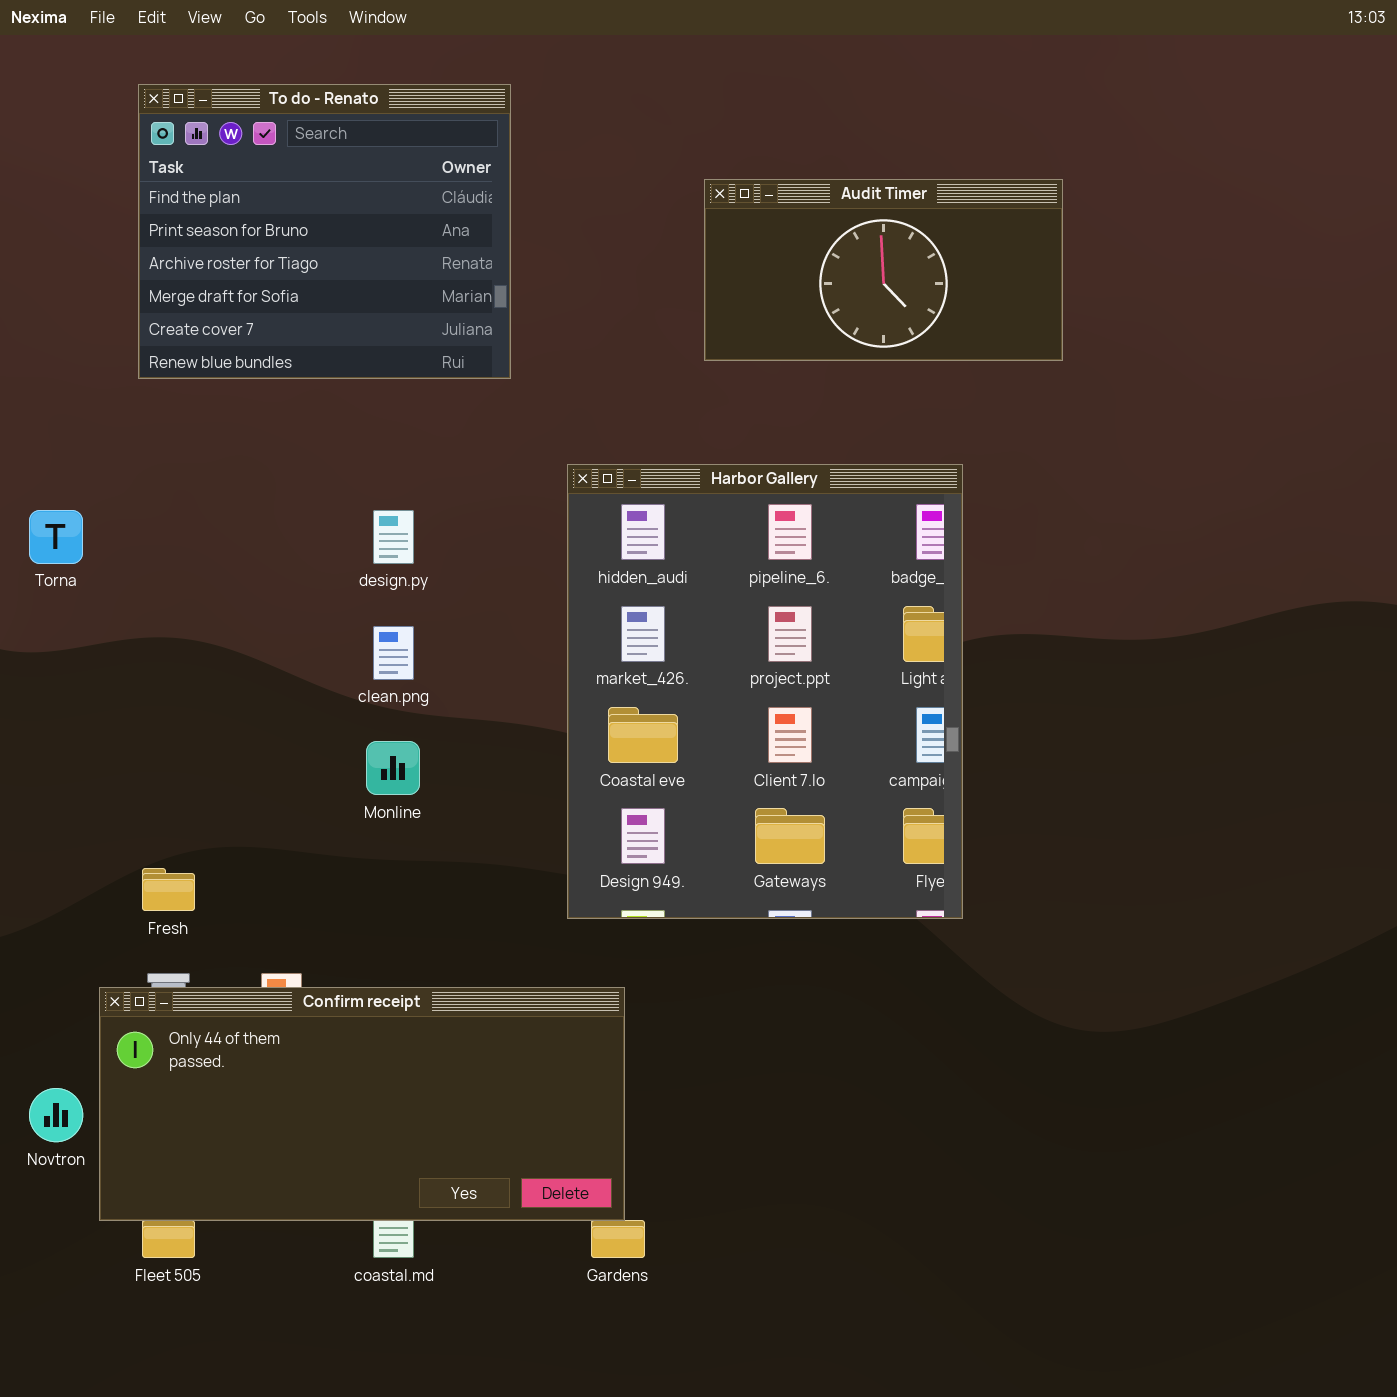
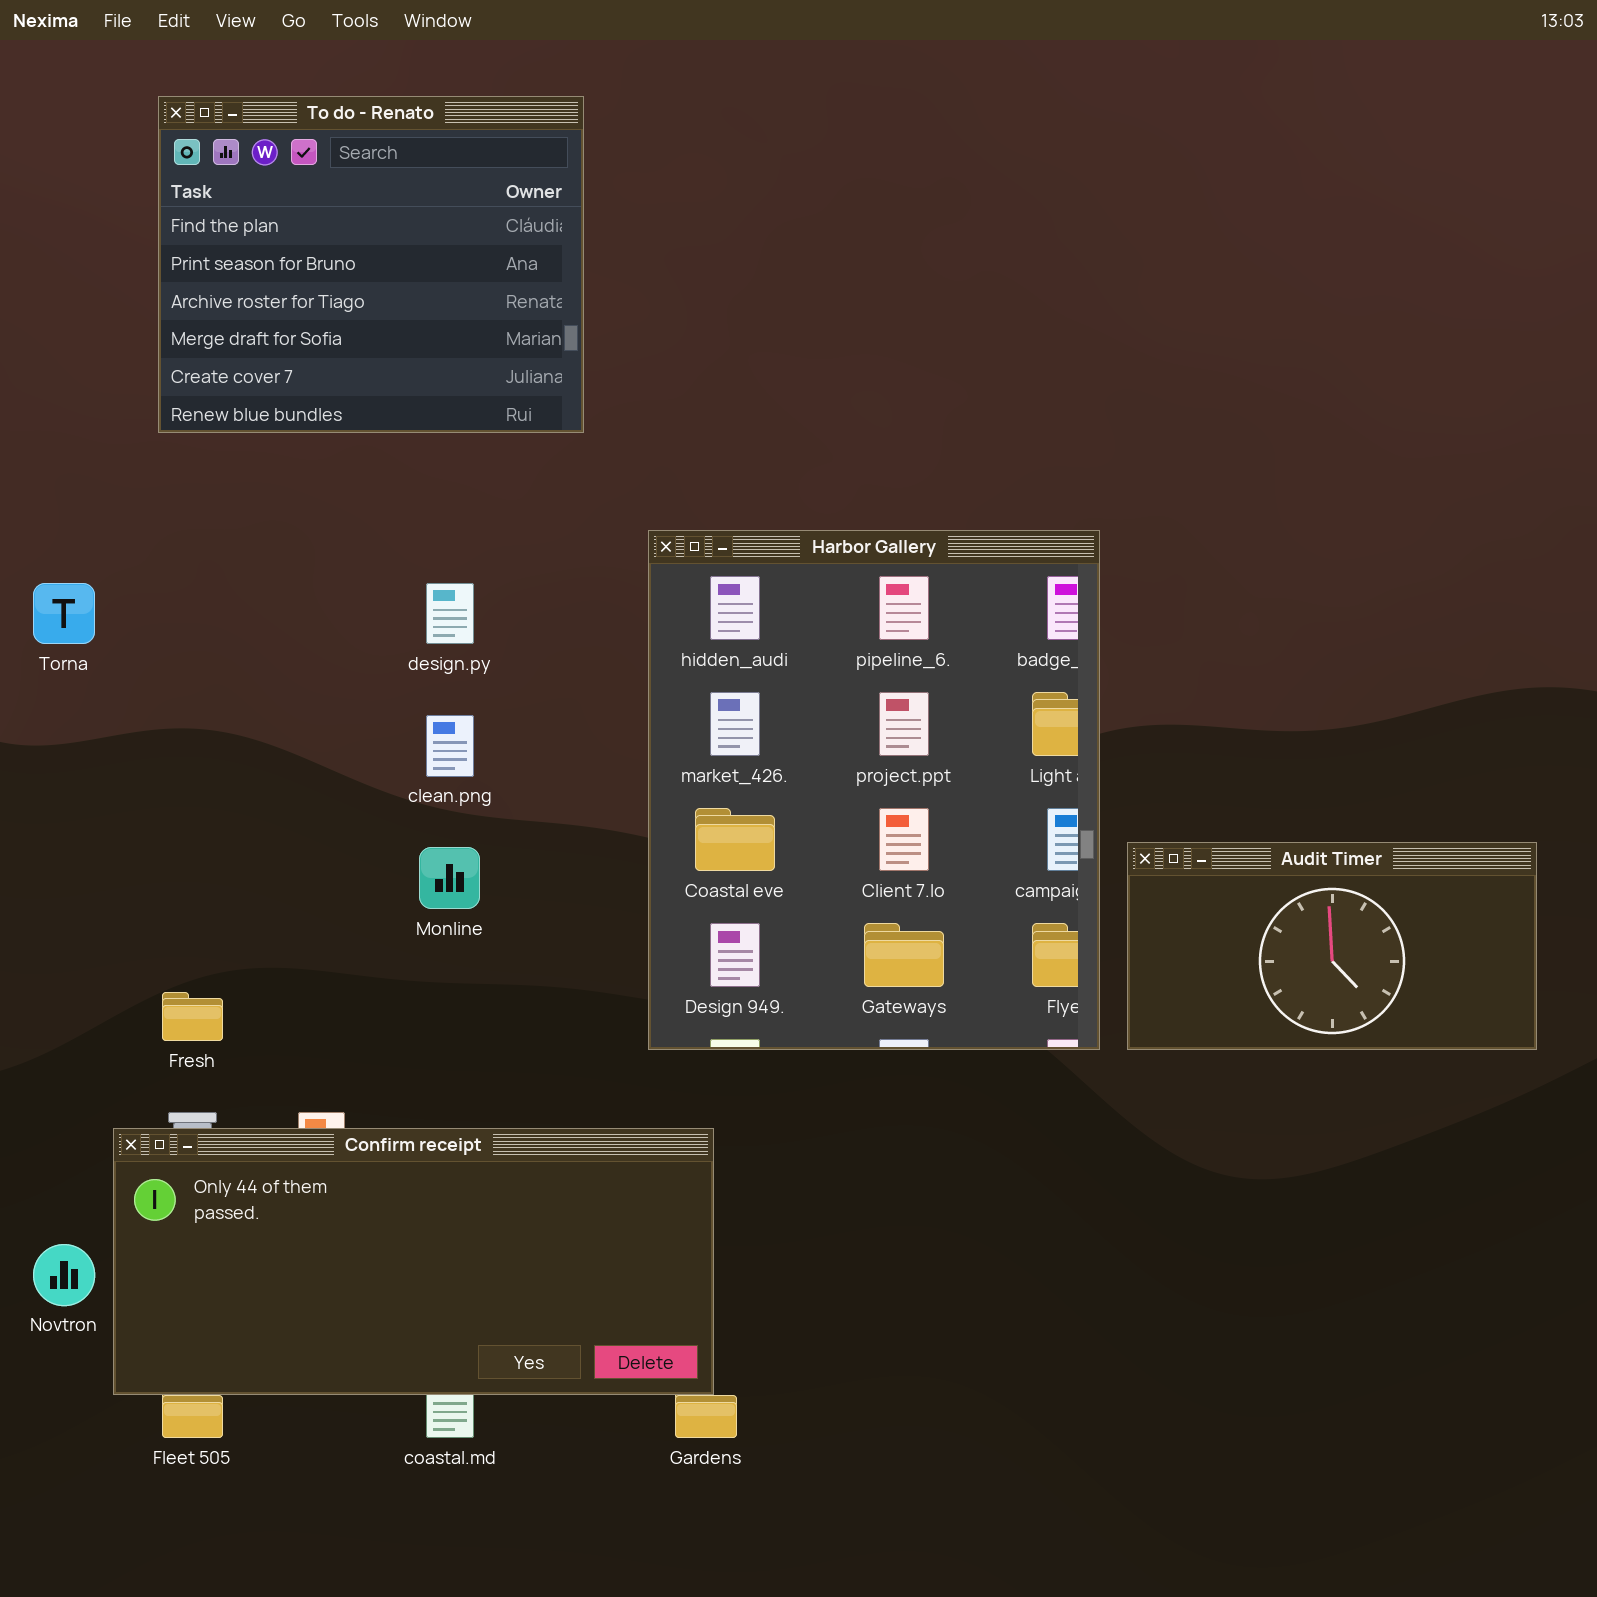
Audit Timer: [704,179,1063,361] -> [1127,842,1537,1050], moved

